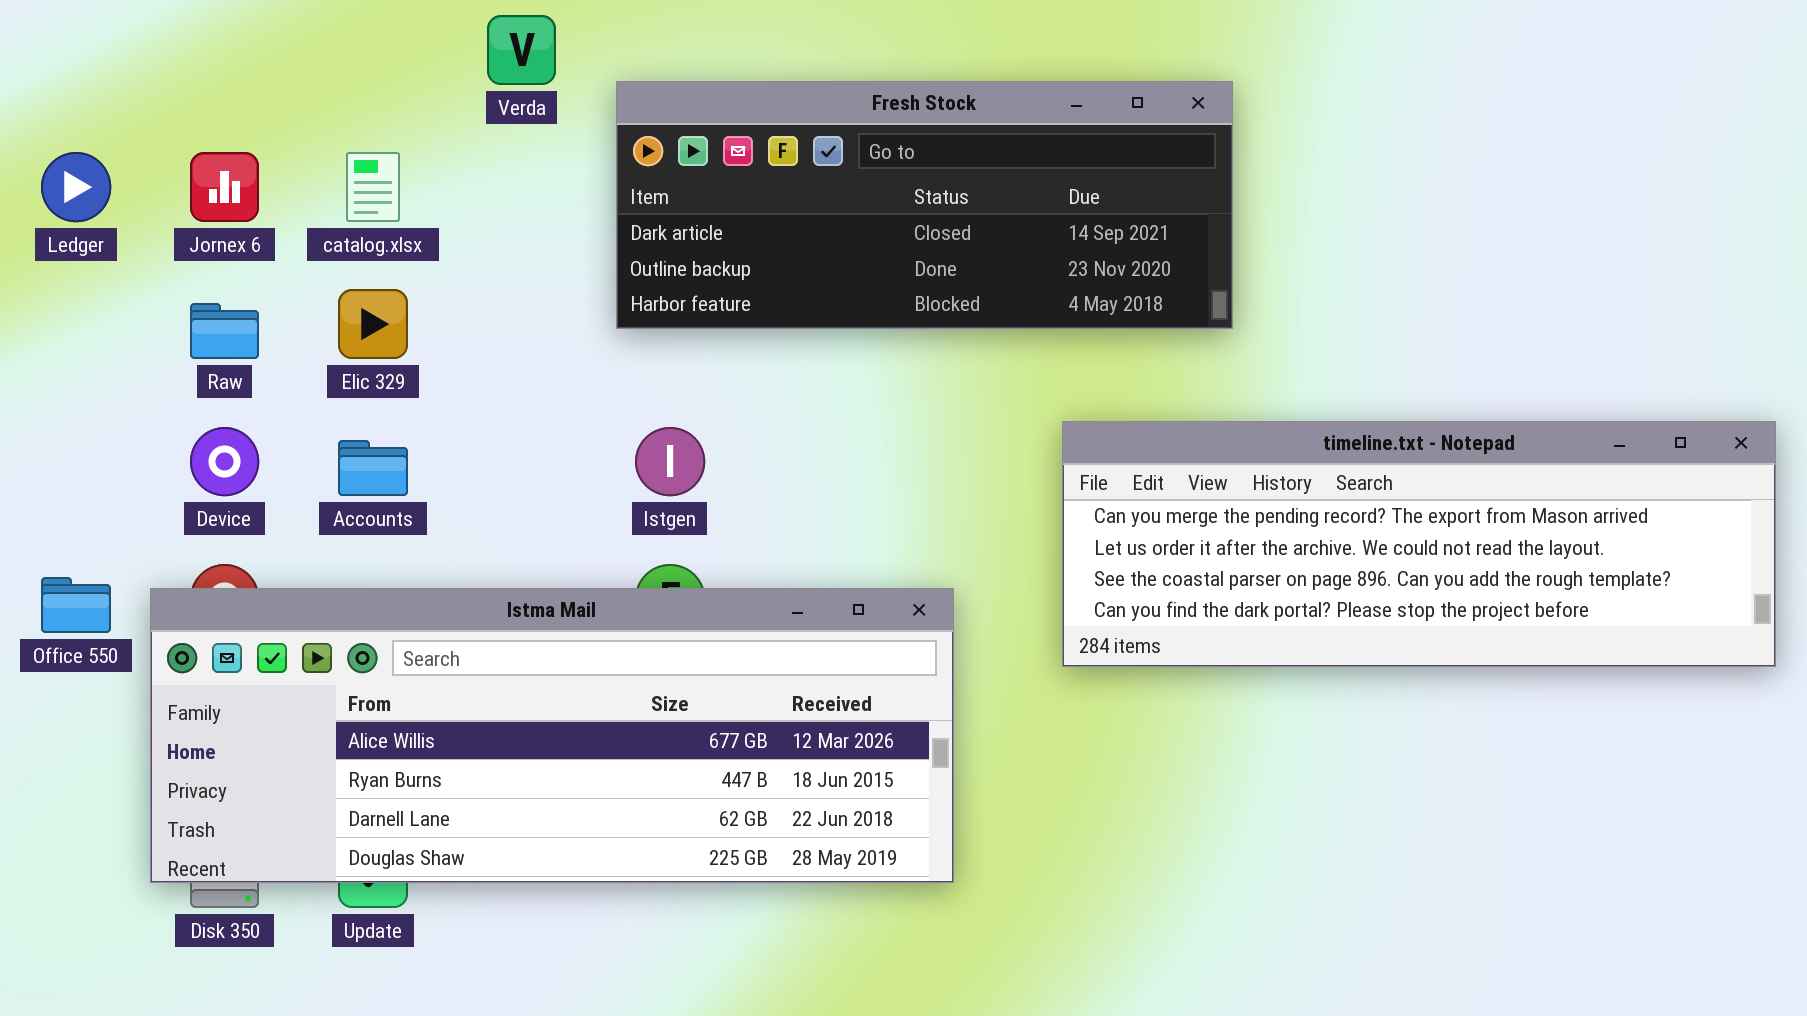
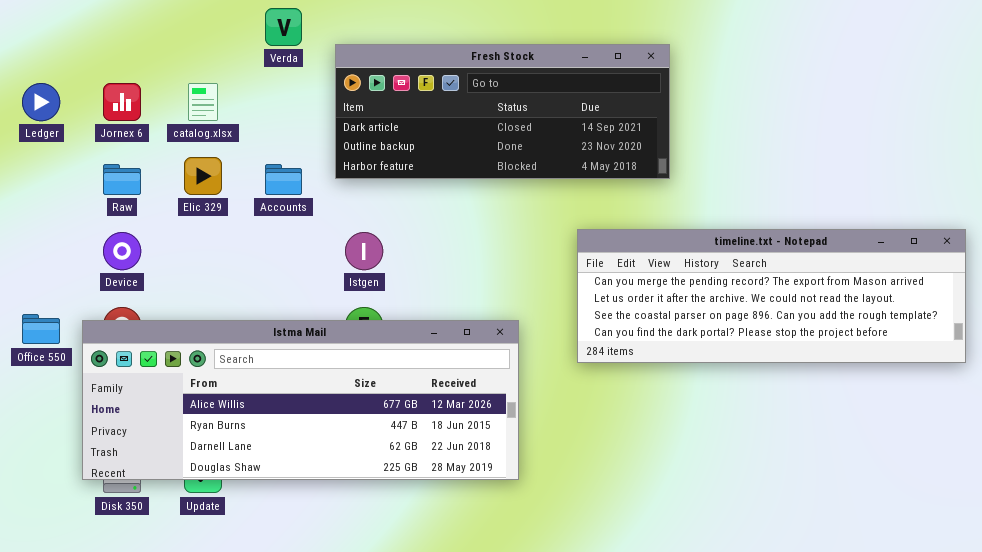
Accounts: [338,440,408,496] -> [265,164,302,195], moved

